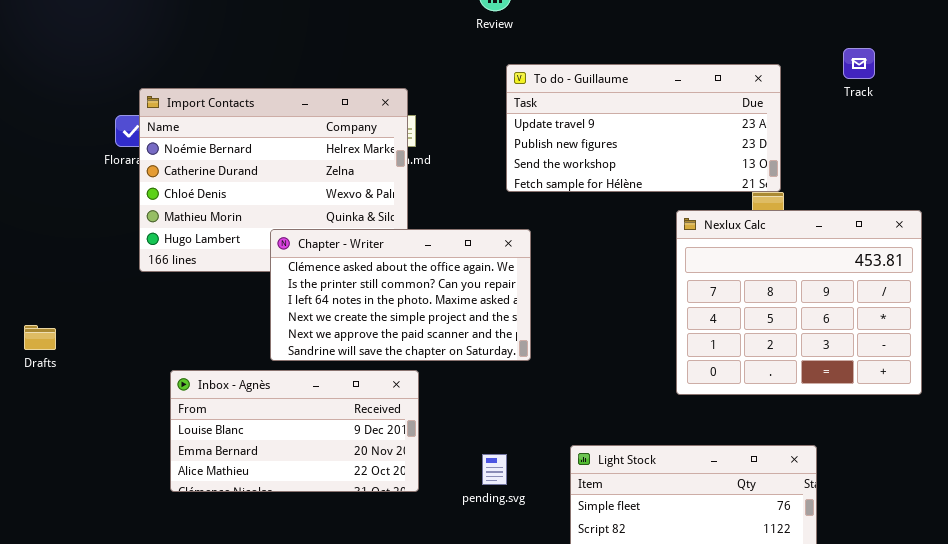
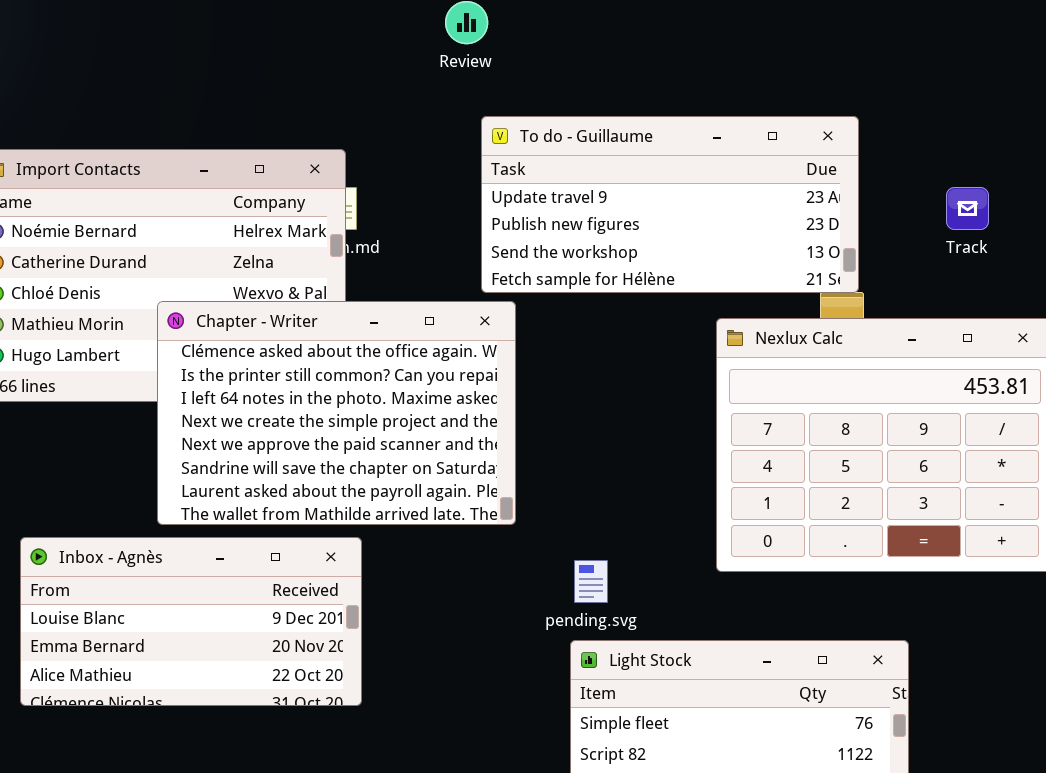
Track: [843,48,875,79] -> [946,187,989,230], moved
Chapter - Writer: [270,229,531,361] -> [157,301,516,525], resized
pending.svg: [482,454,507,485] -> [574,560,608,603], moved

